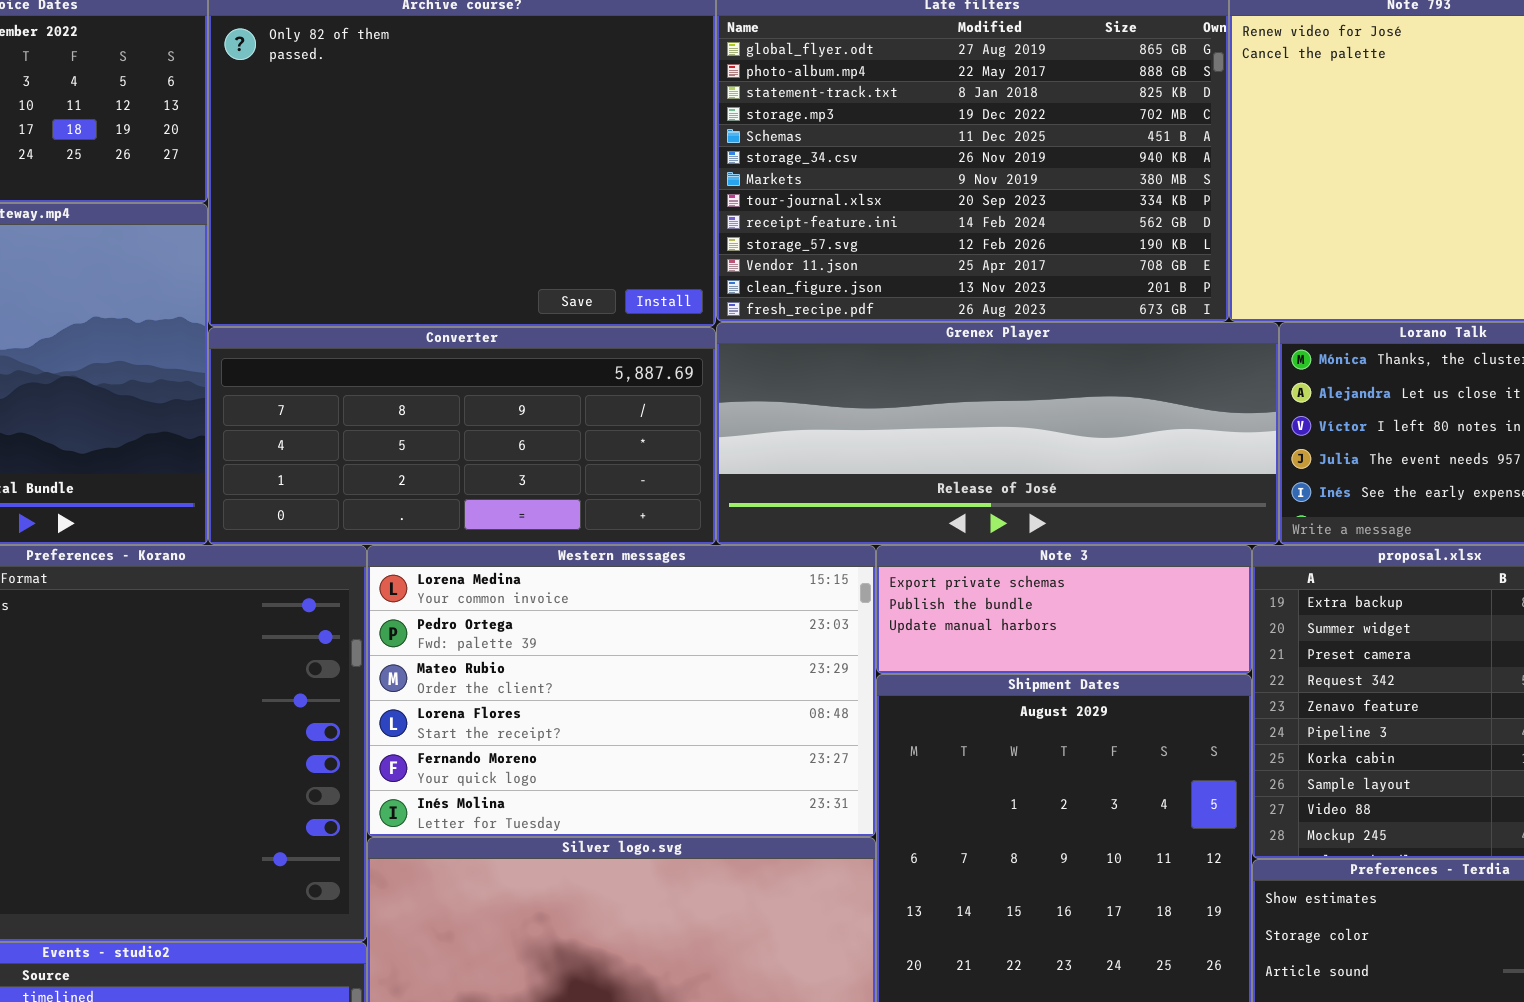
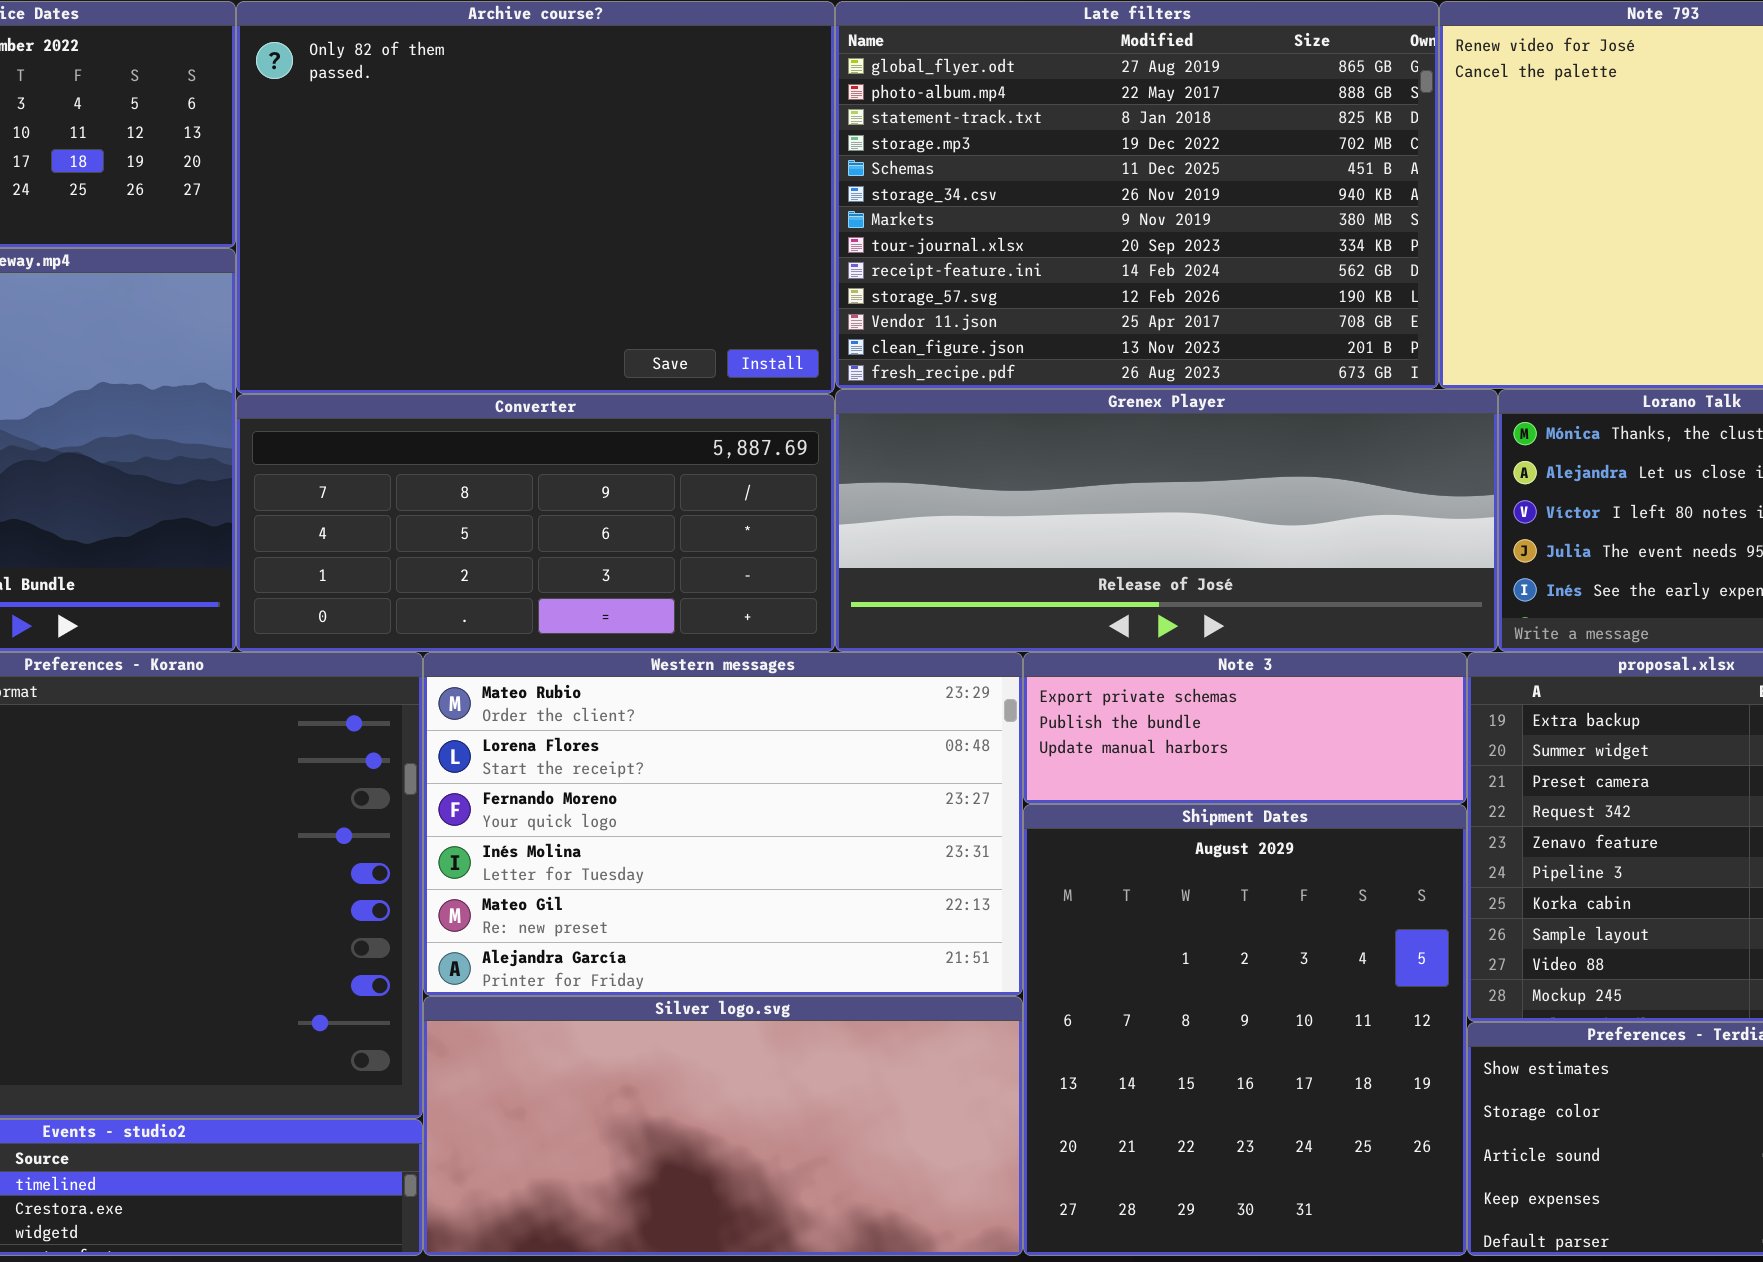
Western messages: [367,545,876,837] -> [423,652,1023,996], scrolled down 2 rows

